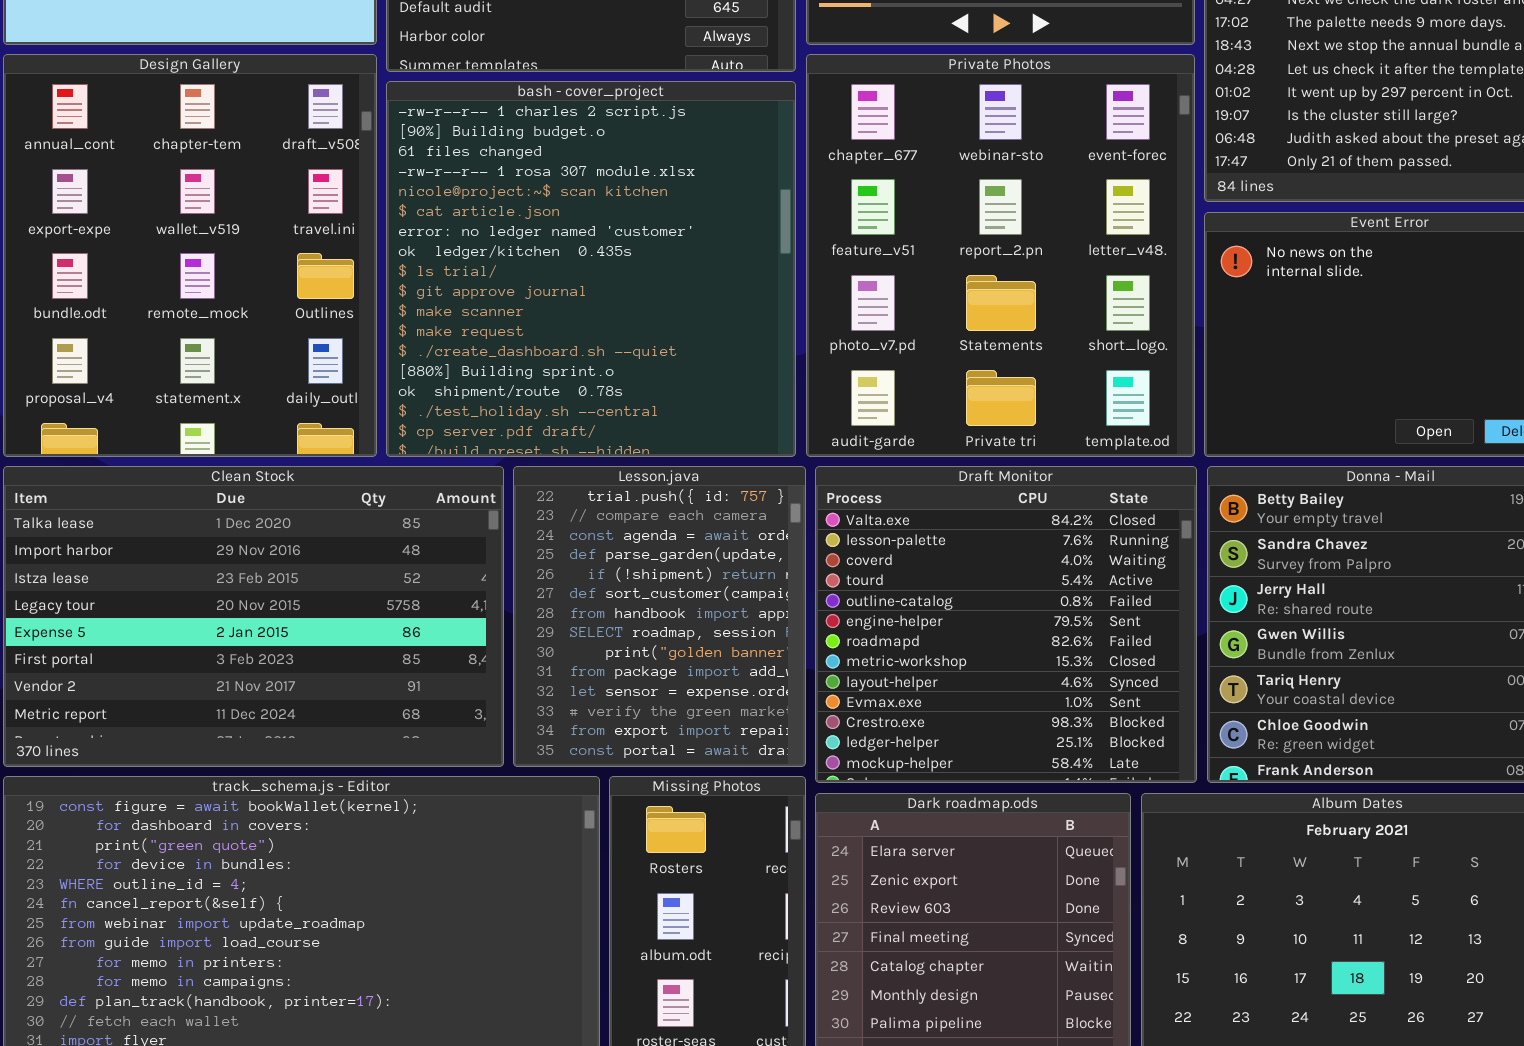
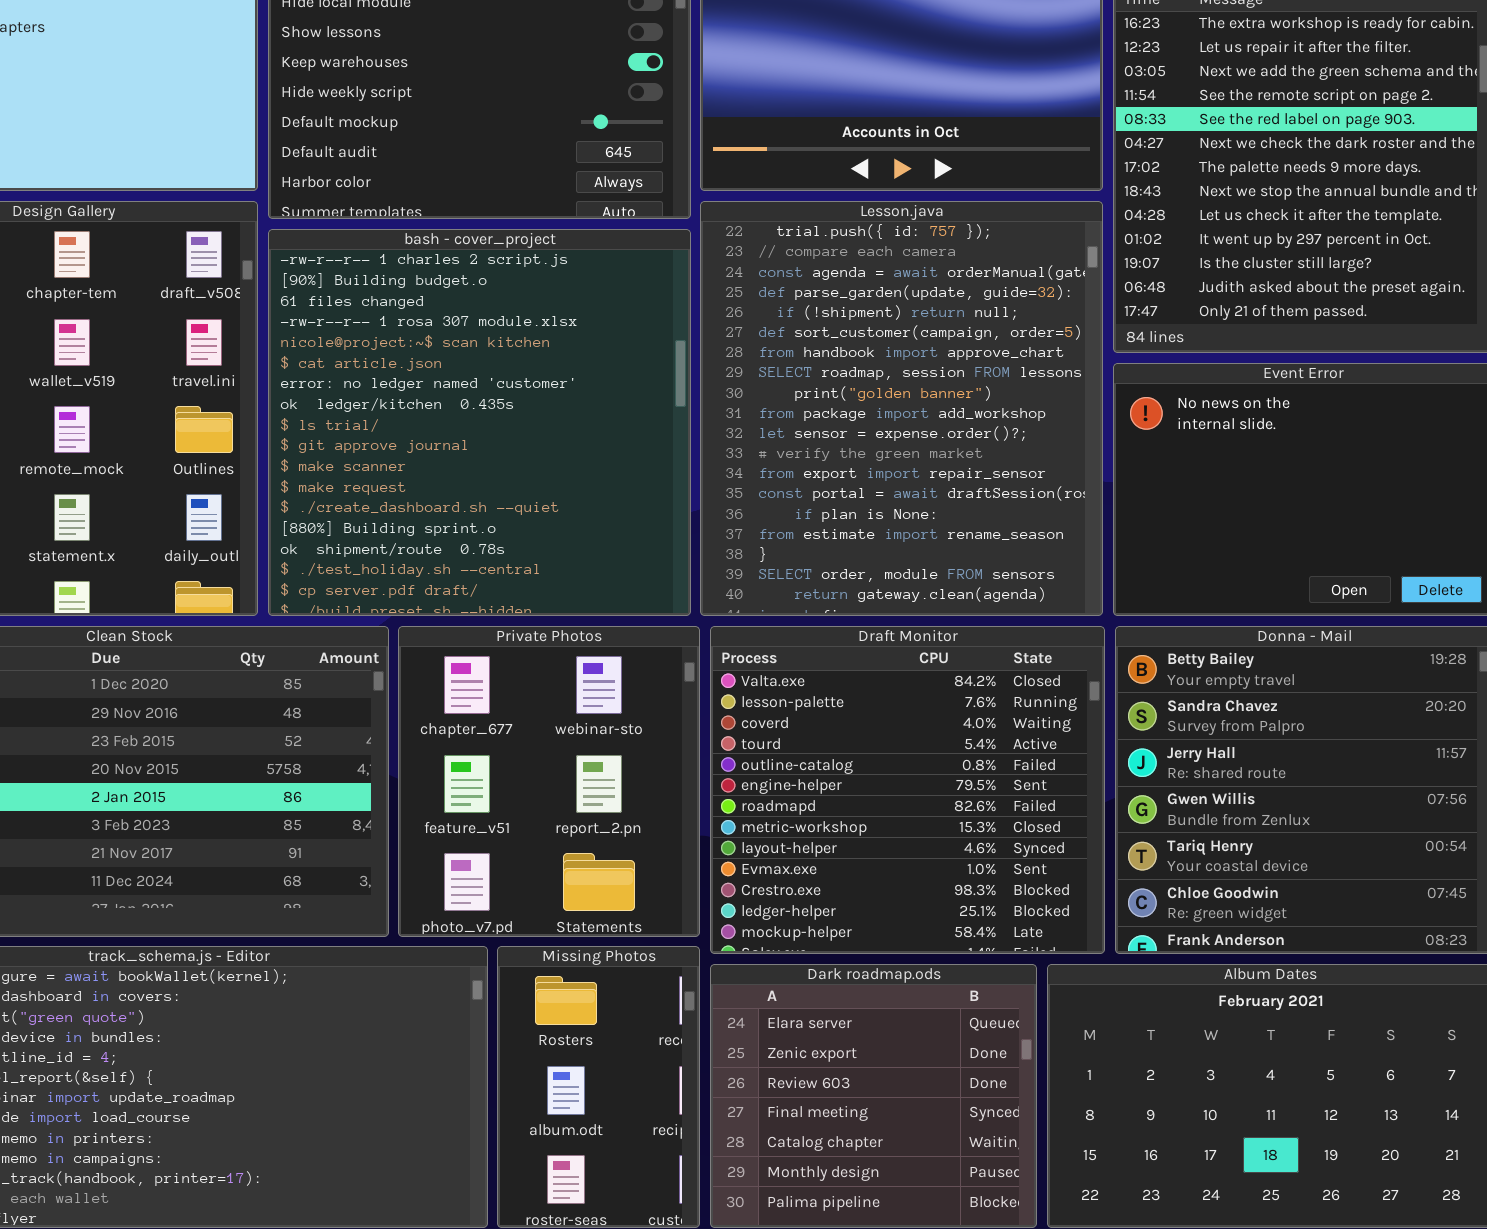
Private Photos: [806,54,1195,457] -> [398,626,700,937], moved, resized
Lesson.java: [513,466,806,767] -> [700,201,1103,616], moved, resized

